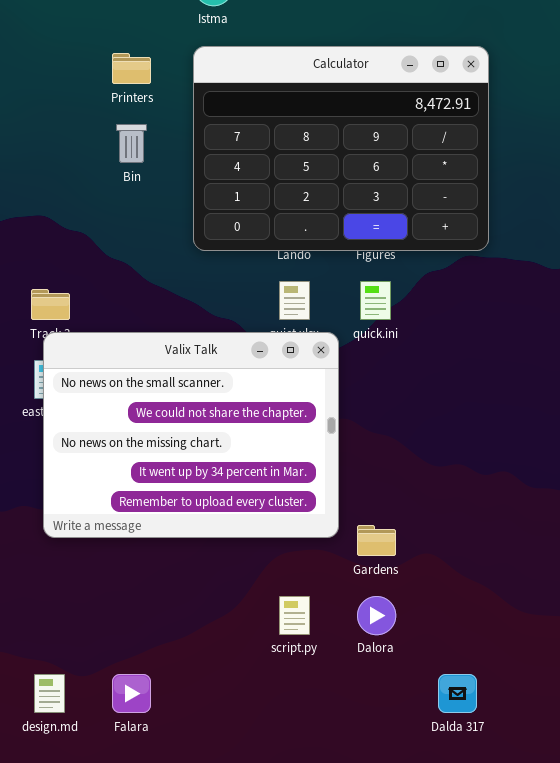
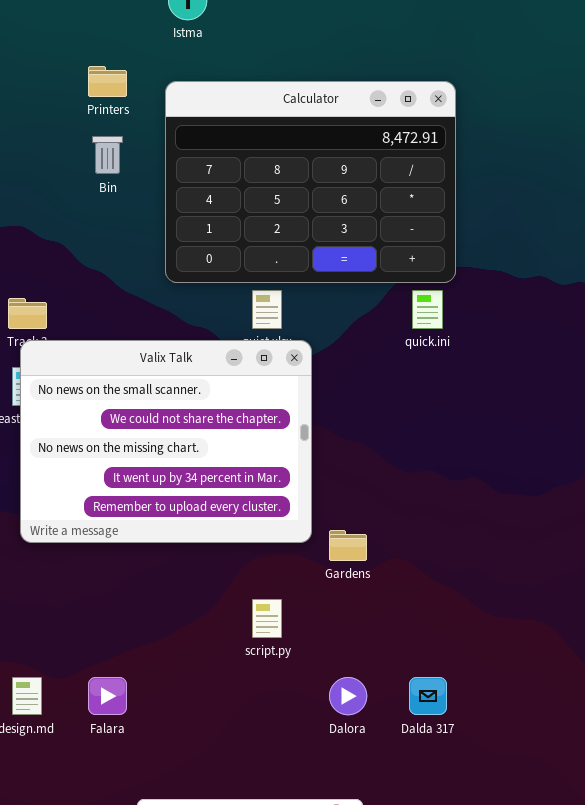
Calculator: [193,46,489,251] -> [165,81,456,283], moved
quick.ini: [360,281,391,320] -> [412,290,443,329], moved
Dalora: [357,596,396,635] -> [329,677,367,715], moved

